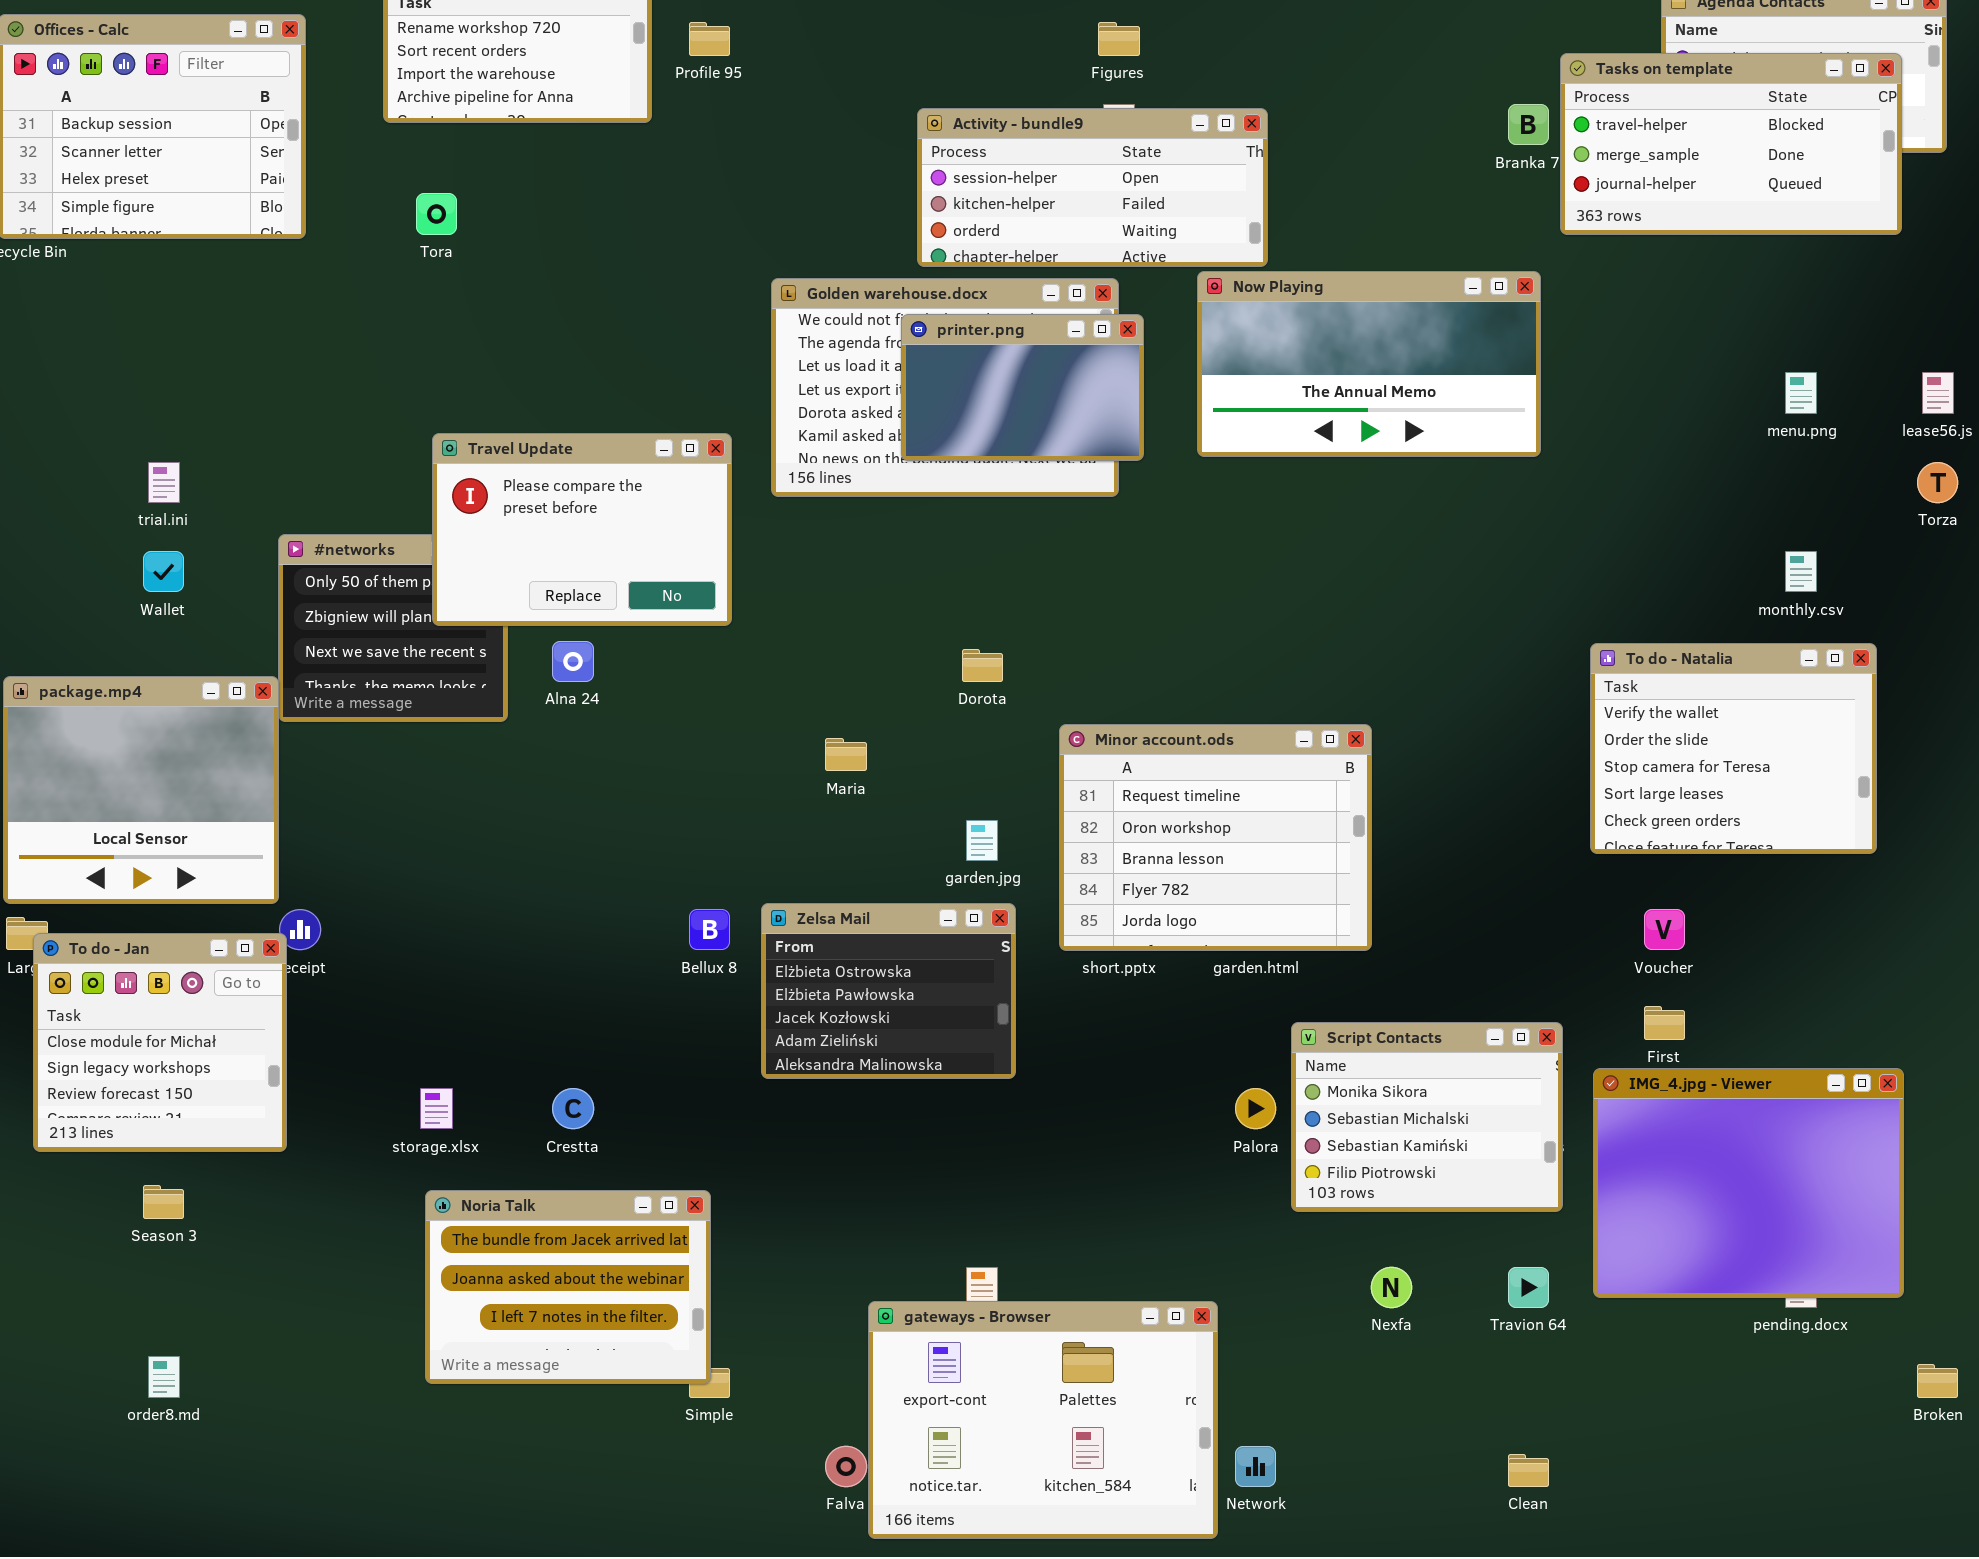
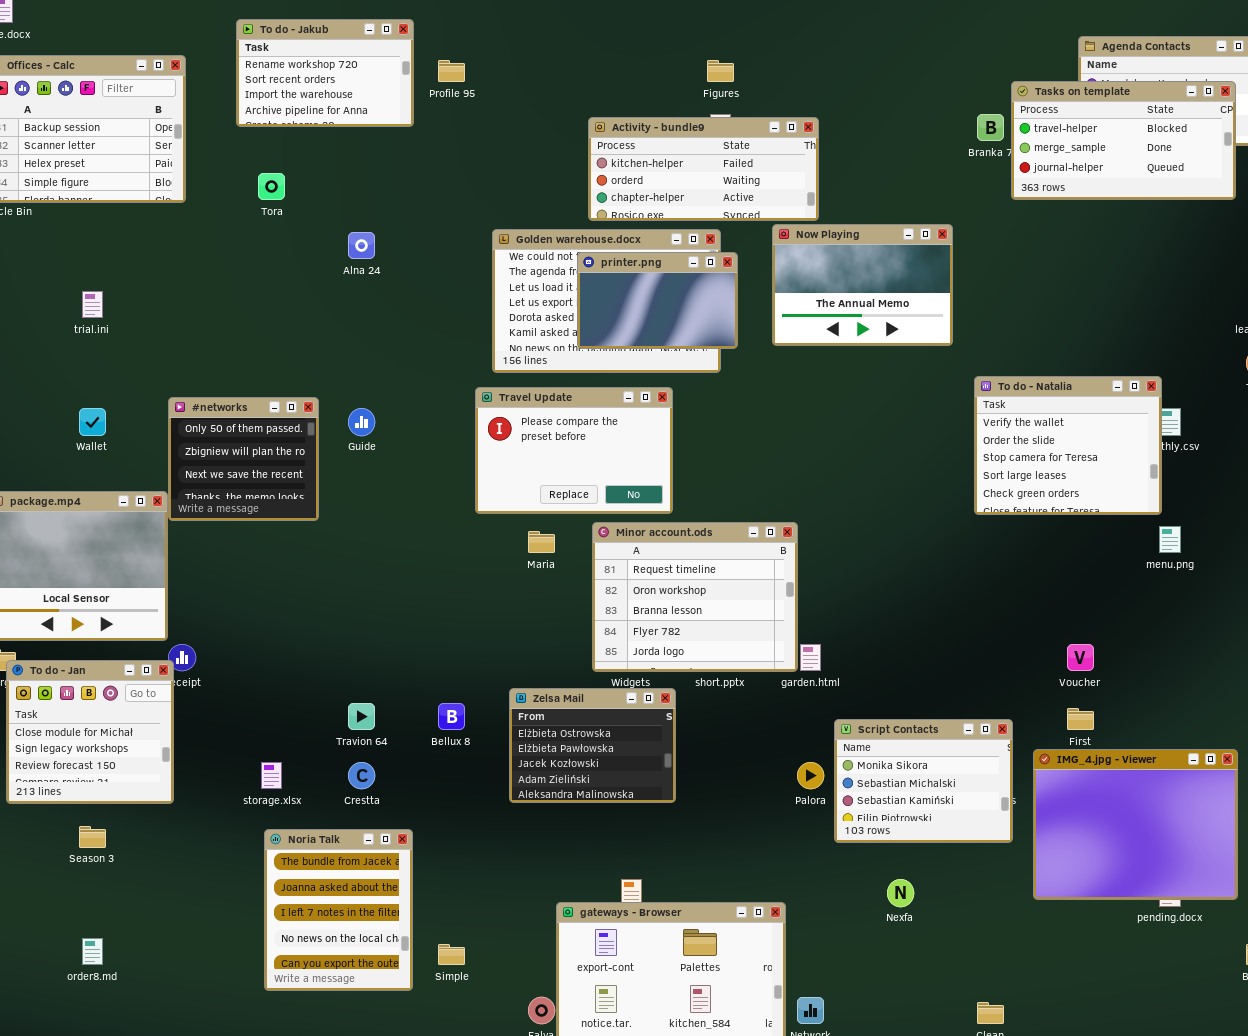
Activity - bundle9: [917,108,1268,267] -> [588,117,819,221], scrolled down 1 row
Now Playing: [1197,271,1541,457] -> [772,224,953,346], resized
menu.png: [1785,372,1817,414] -> [1159,526,1181,553], moved
Travel Update: [432,433,732,626] -> [475,387,673,514], moved
trial.ini: [148,462,180,503] -> [82,291,103,318], moved
Alna 24: [552,641,594,682] -> [348,232,375,259], moved
To do - Natalia: [1590,643,1877,854] -> [974,376,1162,515], moved
Minor account.ods: [1059,724,1372,951] -> [592,522,798,672], moved
Zelsa Mail: [761,903,1016,1079] -> [509,688,676,803], moved
Bellux 8: [689,909,730,950] -> [438,703,465,730], moved
Noria Talk: [425,1190,711,1384] -> [264,829,413,991], resized
Travion 64: [1508,1267,1549,1308] -> [348,703,375,730], moved

